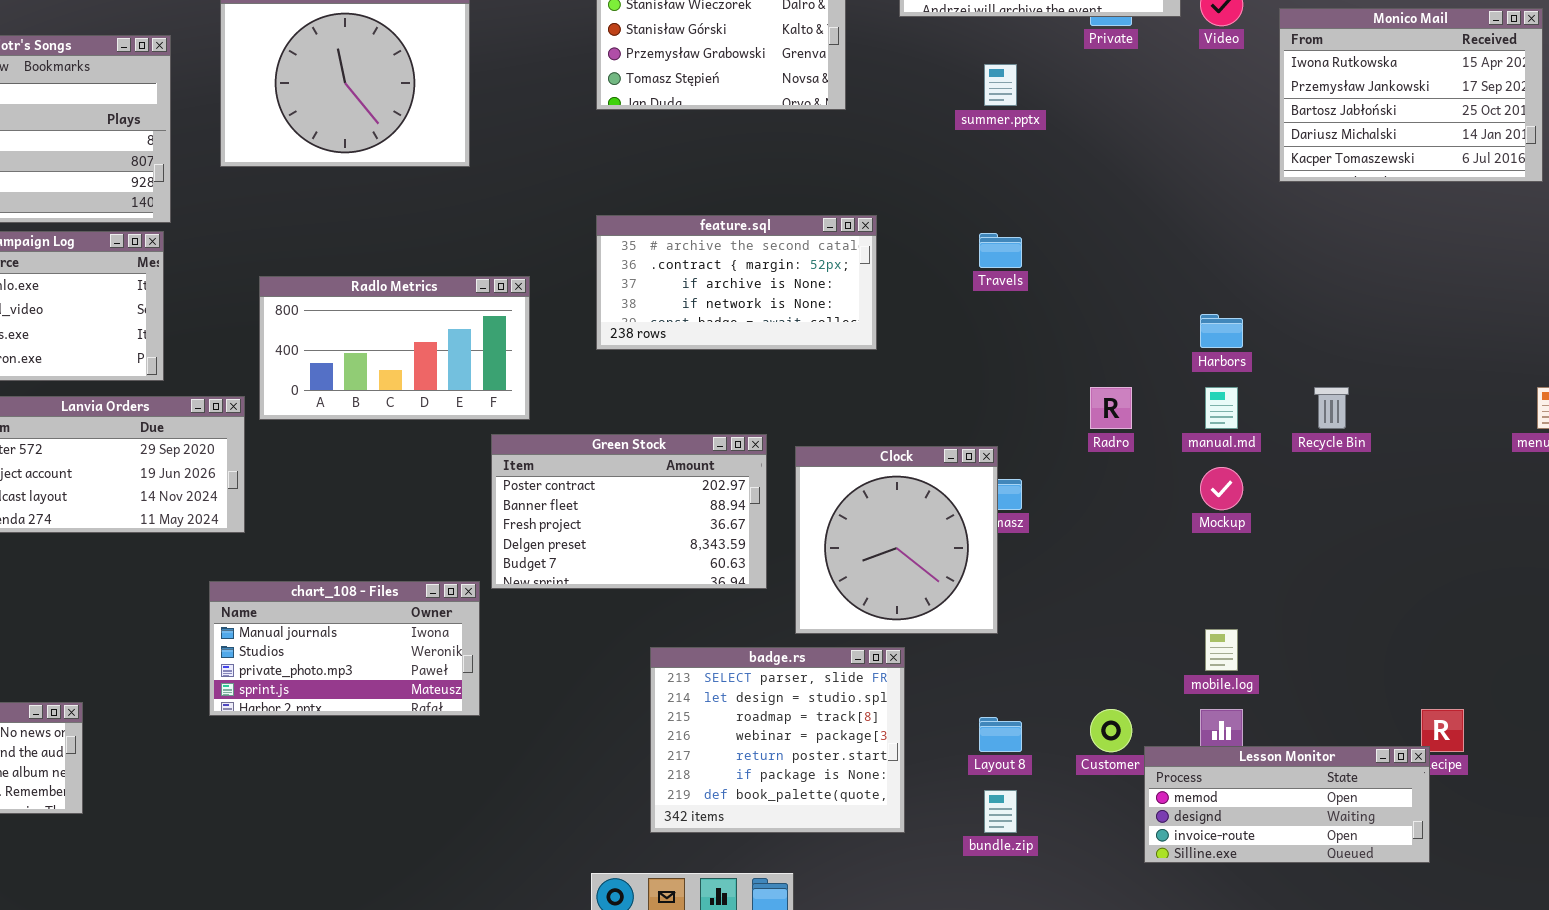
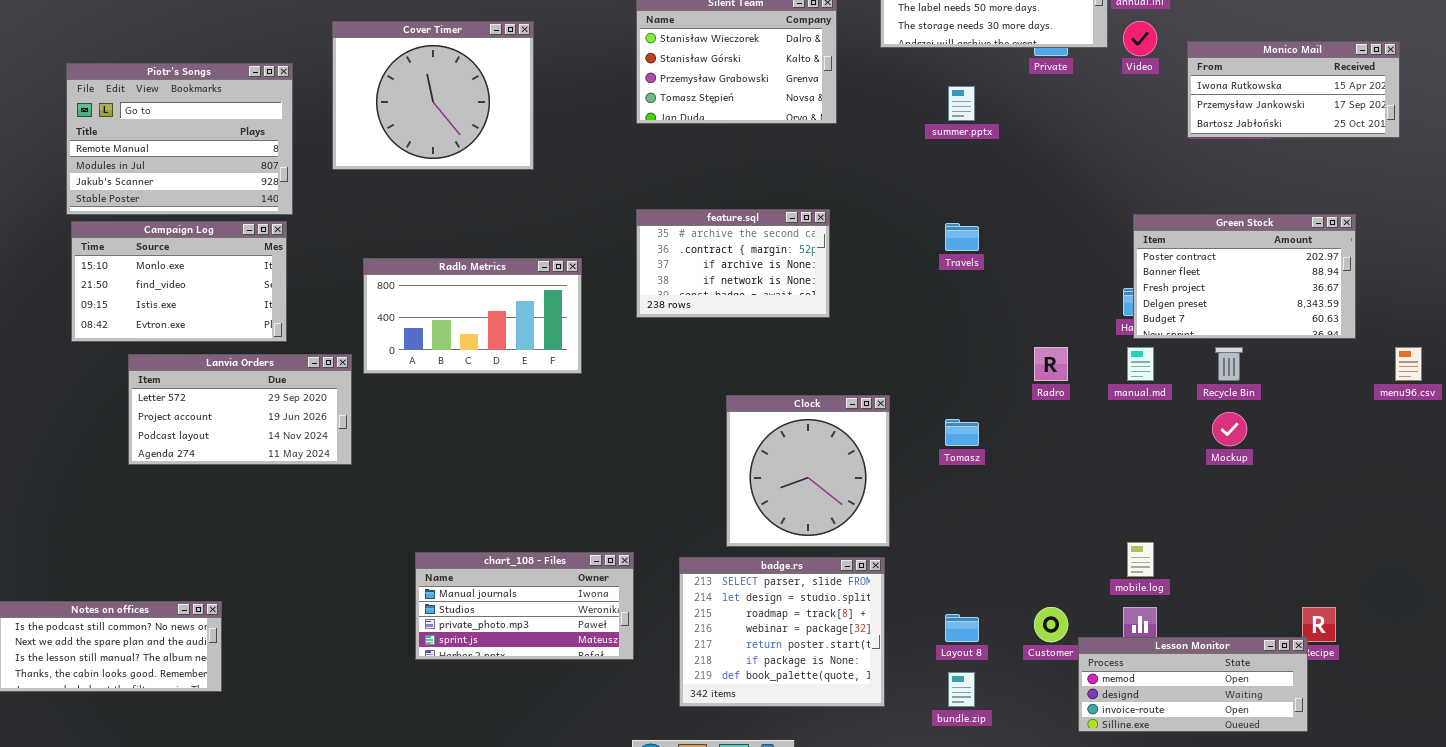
Monico Mail: [1279,8,1543,182] -> [1187,41,1400,138], resized
feature.sql: [596,215,877,350] -> [636,209,830,318], resized
Green Stock: [491,434,767,589] -> [1133,214,1356,339], moved
Clock: [795,446,998,634] -> [726,395,890,547], moved
Mockup: [1200,467,1243,510] -> [1212,412,1247,446], moved
chart_108 - Files: [209,581,480,716] -> [415,552,634,660], moved

